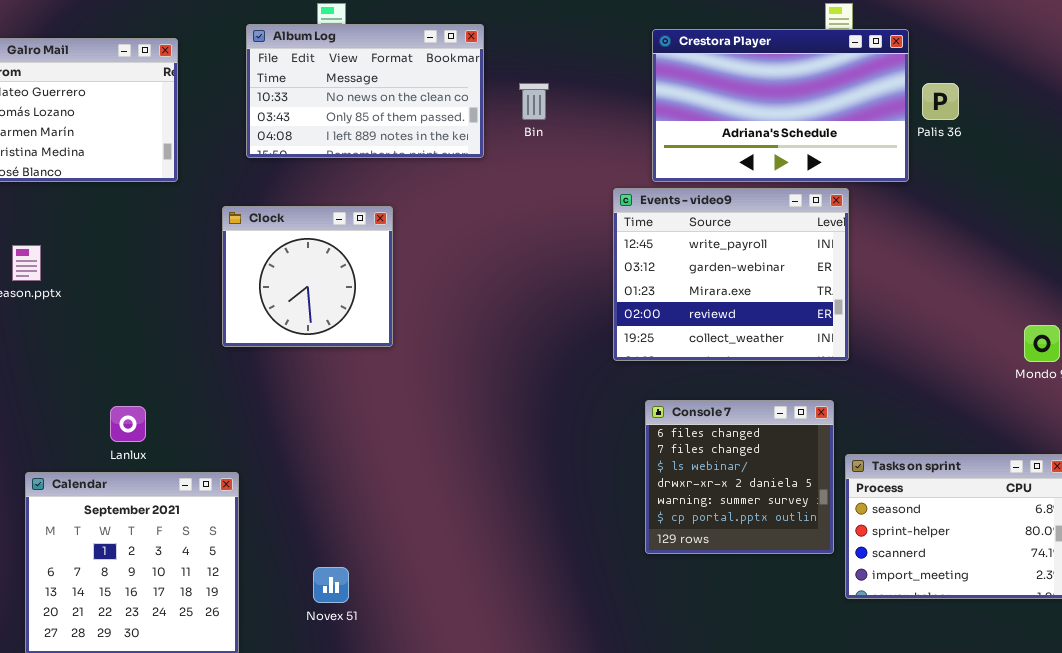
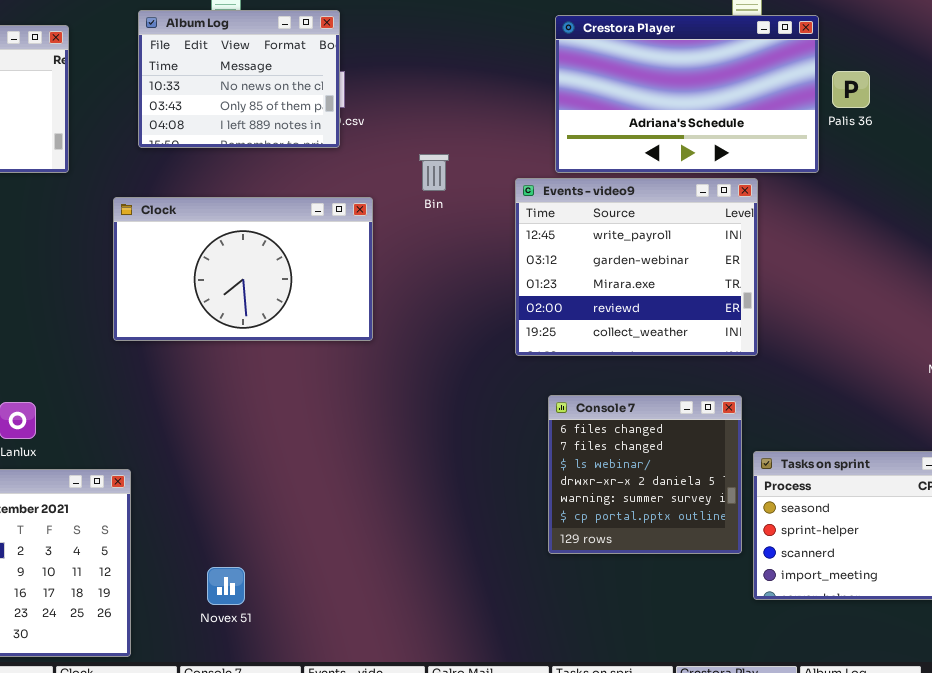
Album Log: [246,24,484,158] -> [138,10,340,148], resized
Bin: [519,83,549,120] -> [419,154,449,191], moved
Clock: [222,206,393,347] -> [113,197,373,341], resized

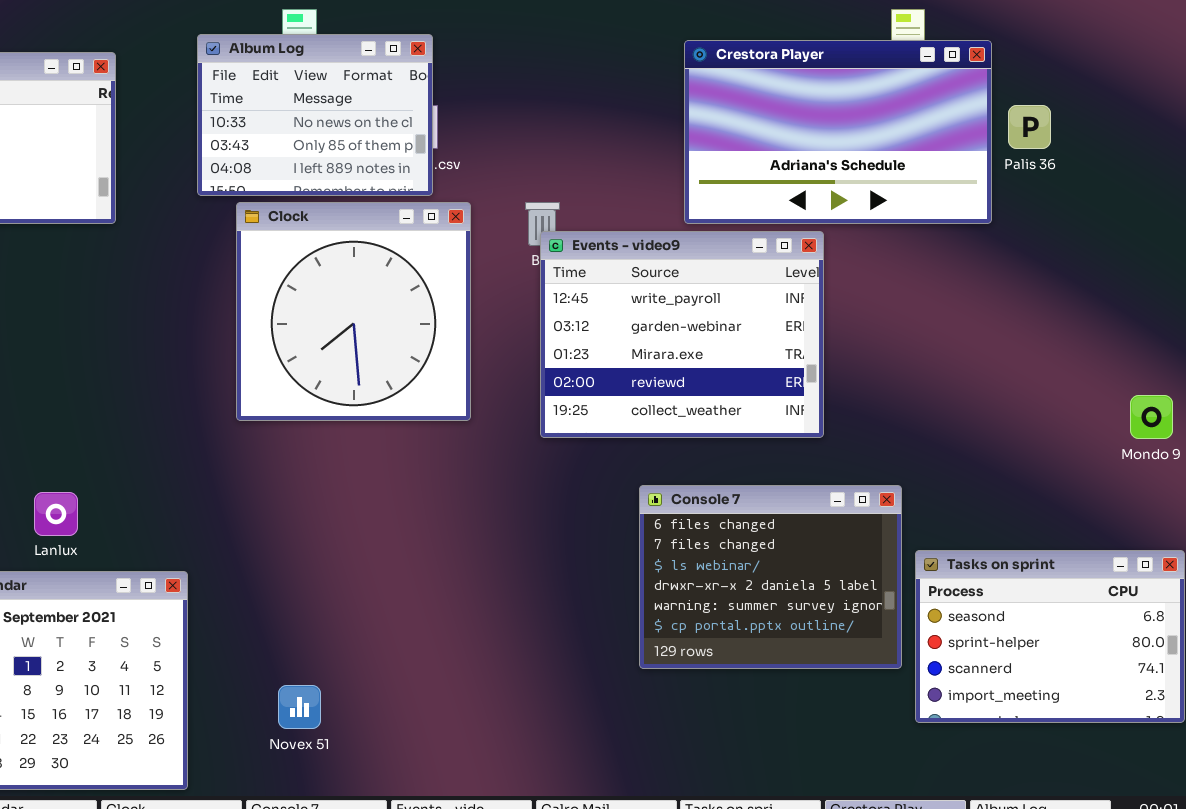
Events - video9: [515,178,758,356] -> [540,231,824,438], moved
Clock: [113,197,373,341] -> [236,202,471,421], resized
Console 7: [548,395,742,554] -> [639,485,902,669], resized

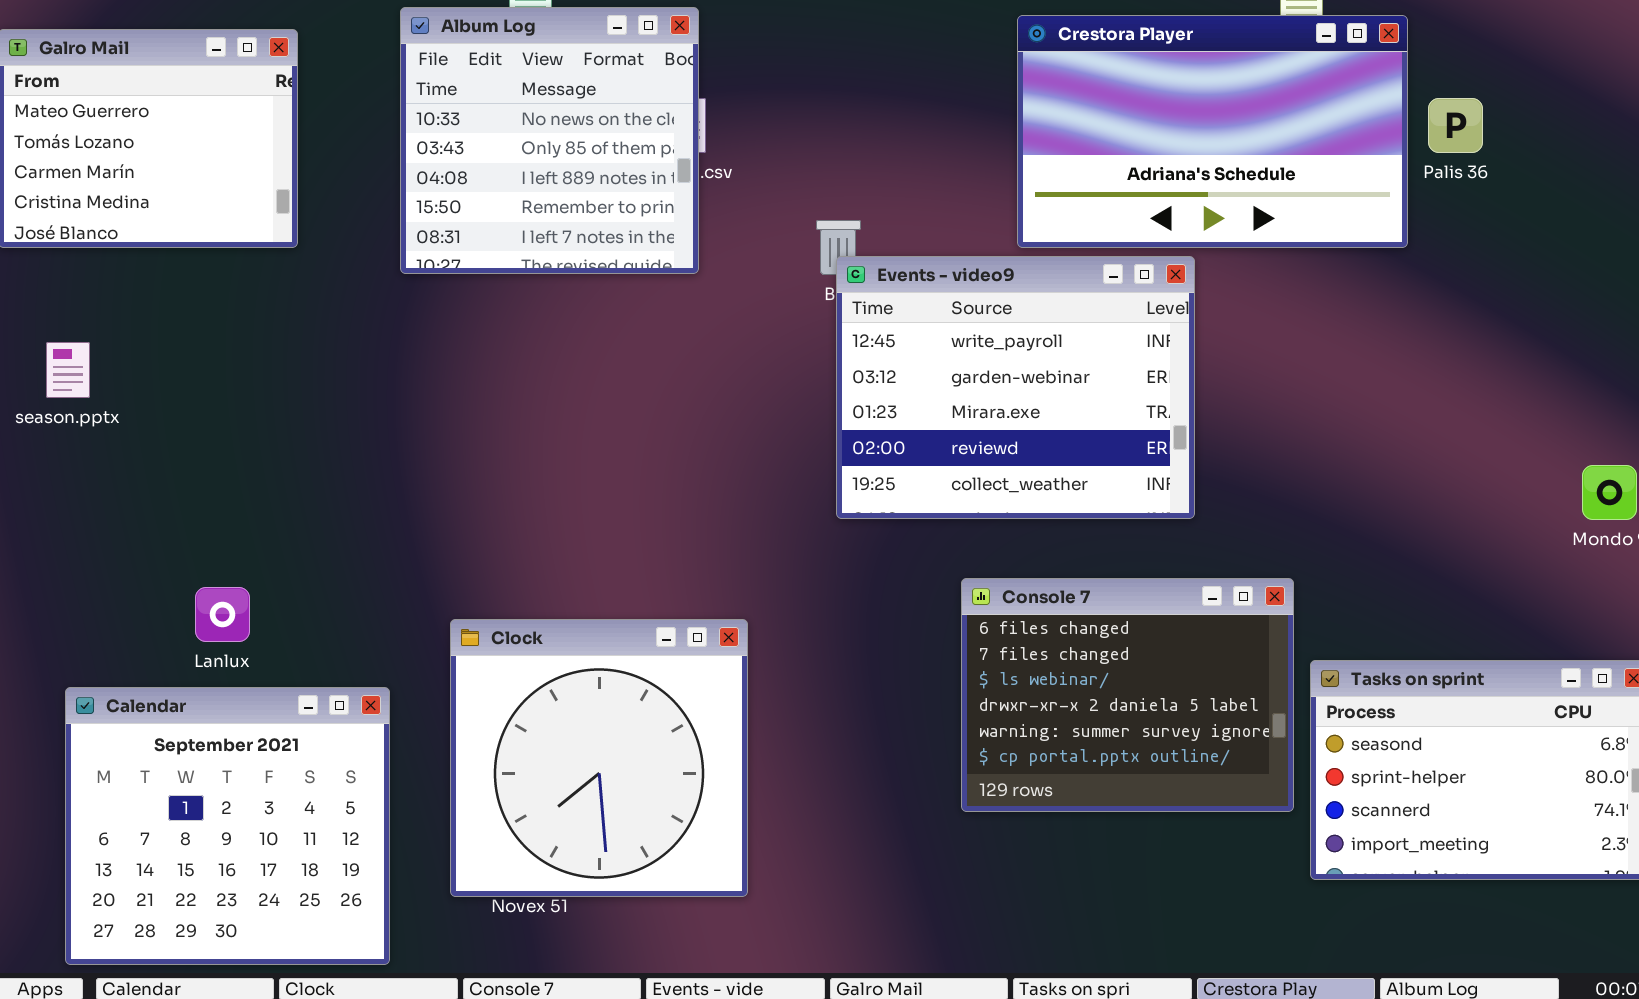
Album Log: [197,34,433,196] -> [400,7,699,274], resized
Clock: [236,202,471,421] -> [450,619,748,897], moved

